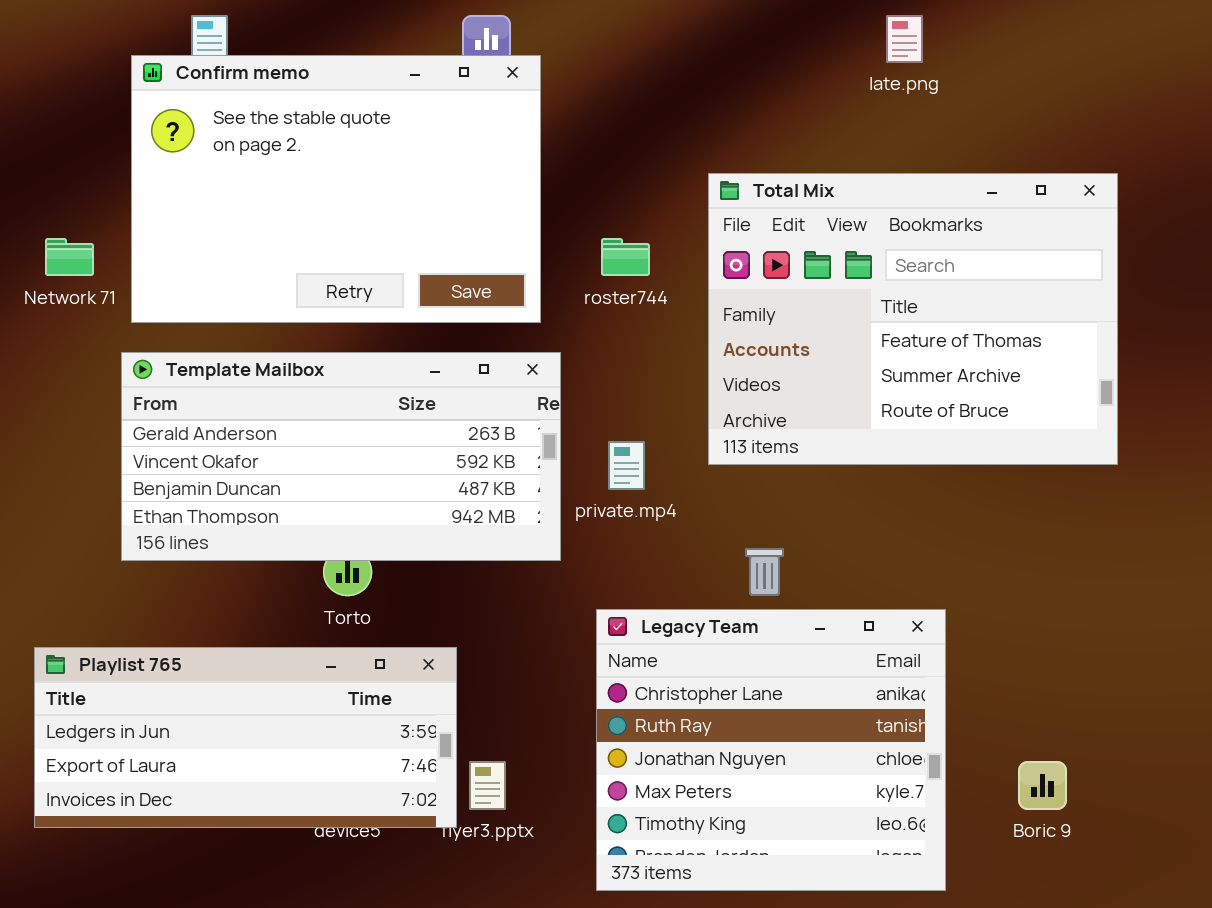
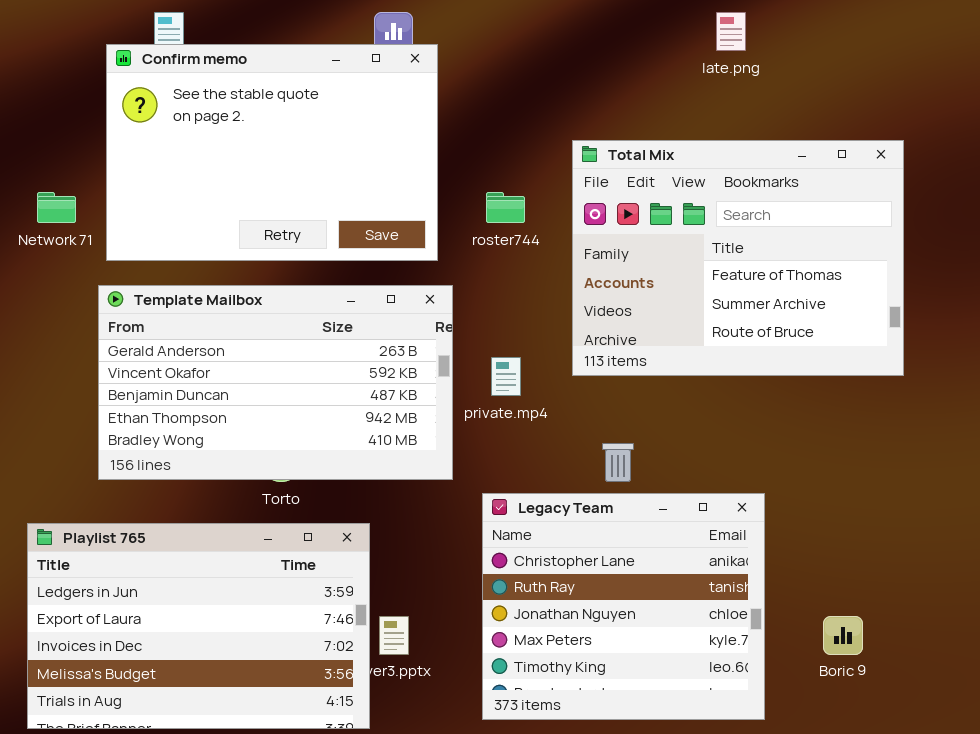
Template Mailbox: [121,352,561,561] -> [98,285,453,480], resized
Playlist 765: [34,647,457,828] -> [27,523,370,729], resized

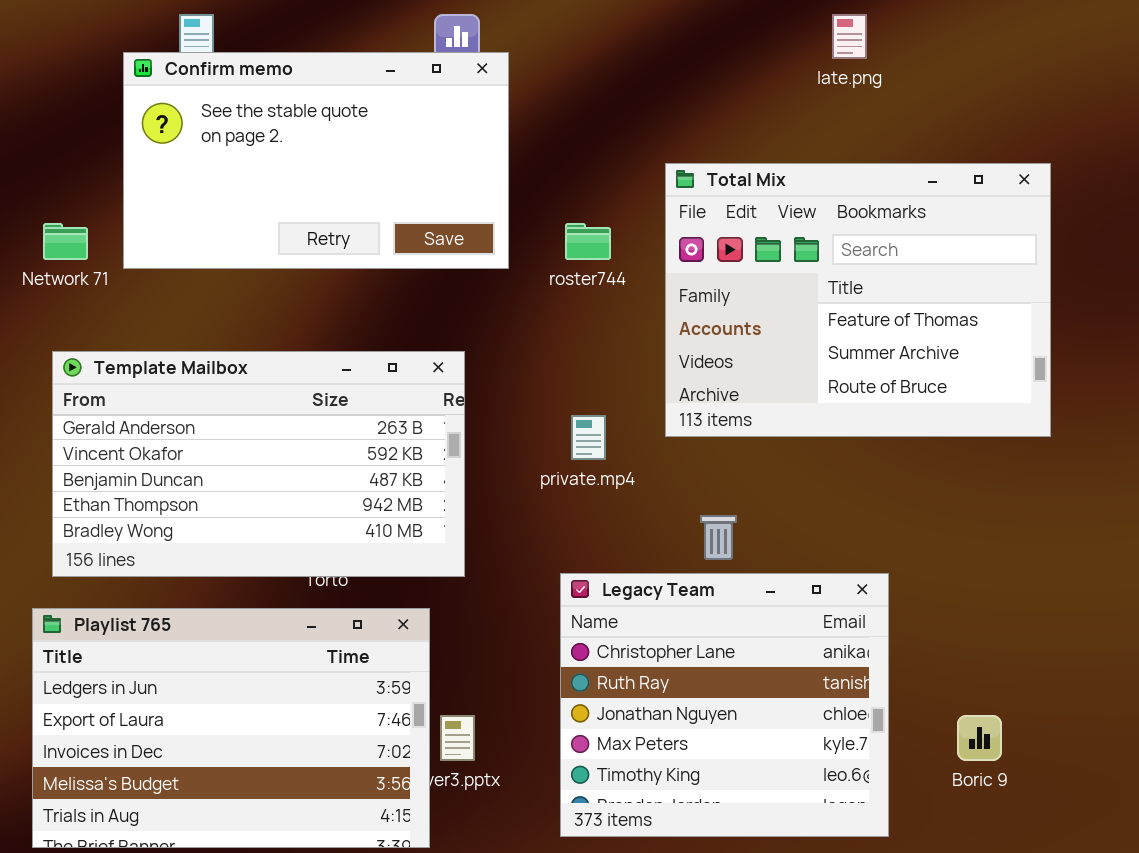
Confirm memo: [106,44,438,261] -> [123,52,509,269], resized
Template Mailbox: [98,285,453,480] -> [52,351,465,577], moved

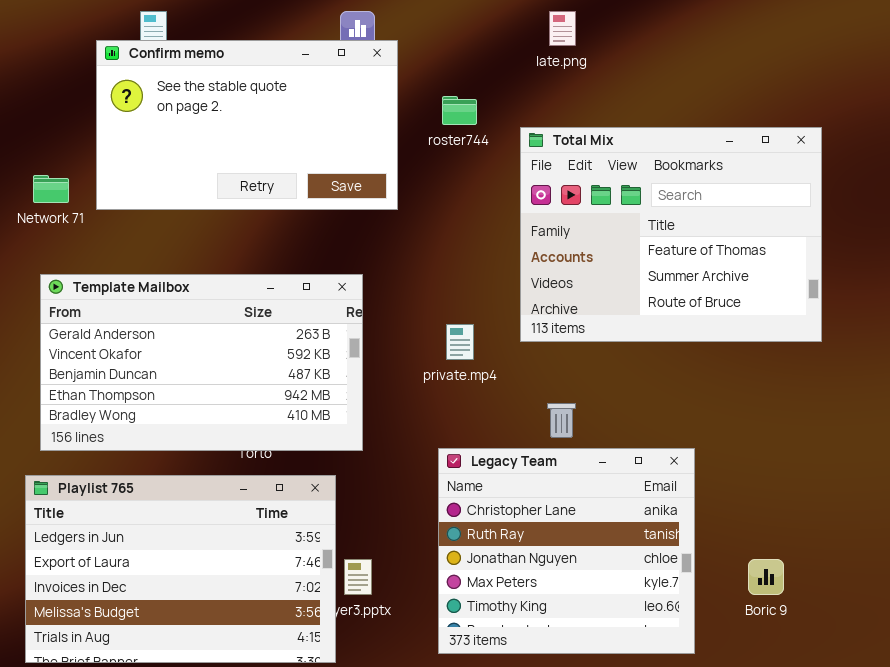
late.png: [832,14,867,59] -> [549,11,576,46], moved
roster744: [565,223,611,260] -> [442,96,477,125], moved

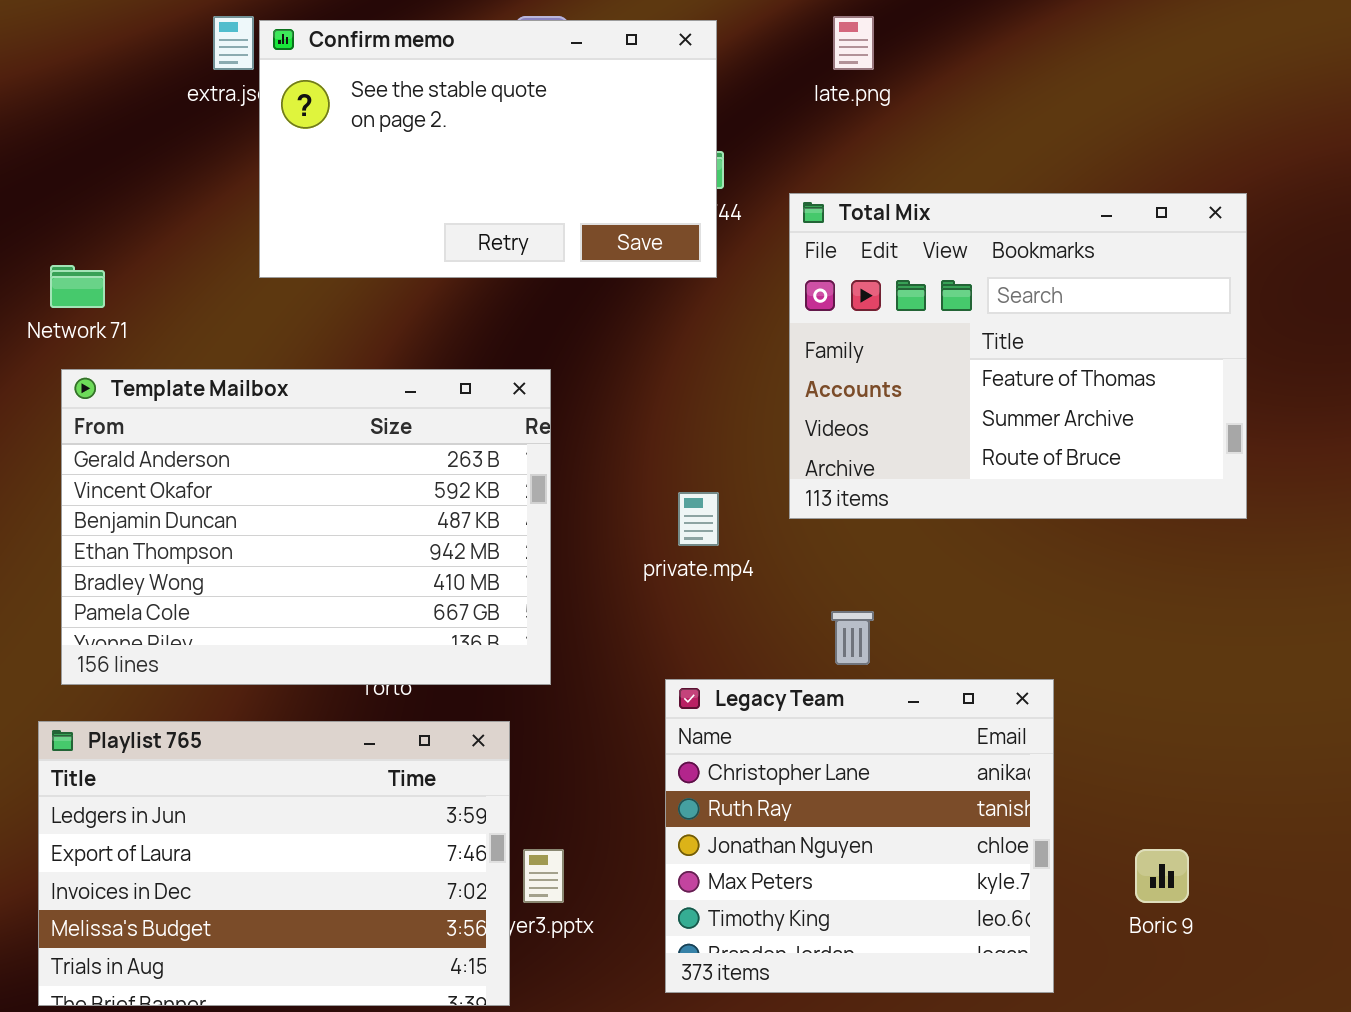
Confirm memo: [96,40,398,210] -> [259,20,717,278], moved
Template Mailbox: [40,274,363,451] -> [61,369,551,685], resized

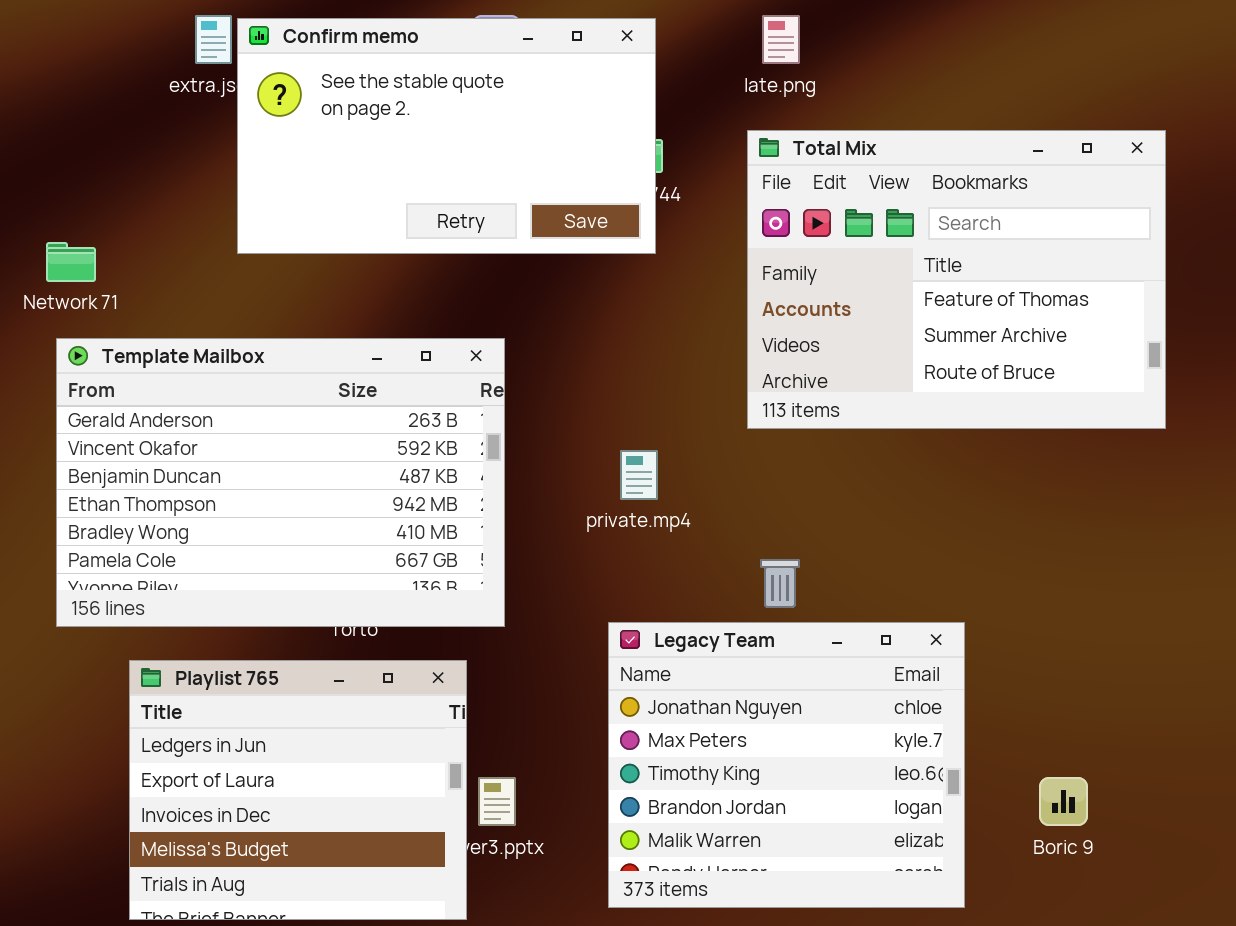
Total Mix: [789,193,1247,519] -> [747,130,1166,429], moved
Legacy Team: [665,679,1054,993] -> [608,622,965,908], scrolled down 2 rows
Playlist 765: [38,721,510,1006] -> [129,660,467,920], resized

